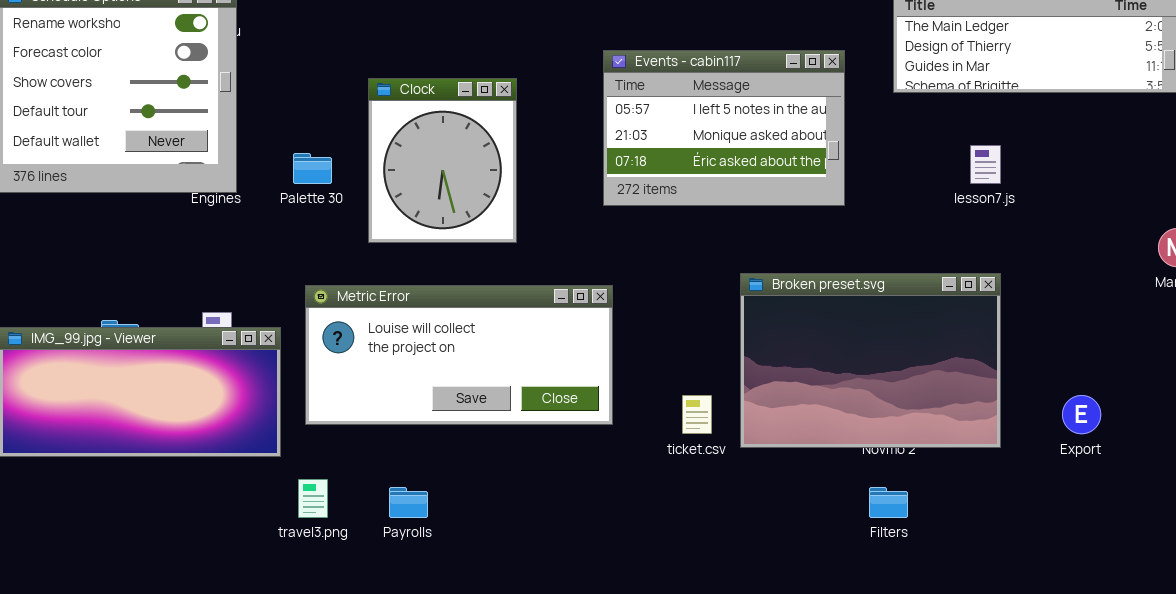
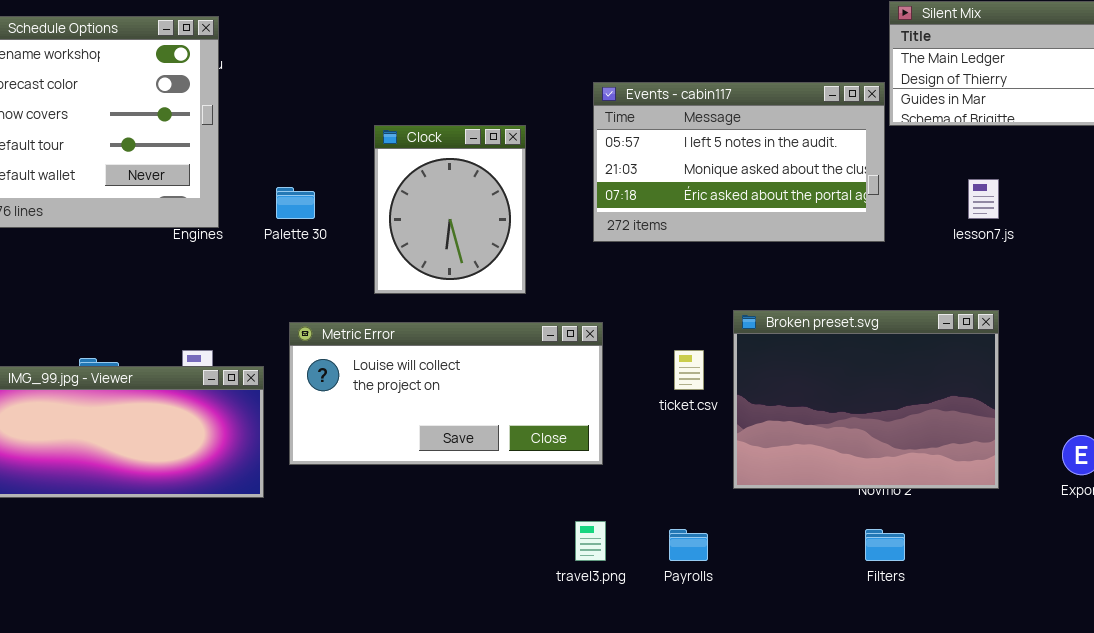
Events - cabin117: [603,50,845,206] -> [593,82,885,242], resized
Clock: [368,78,517,243] -> [374,125,526,294], moved
ticket.csv: [682,395,712,434] -> [674,350,704,390], moved
travel3.png: [298,479,328,518] -> [575,521,606,561], moved
Payrolls: [389,487,428,518] -> [669,529,708,561], moved

